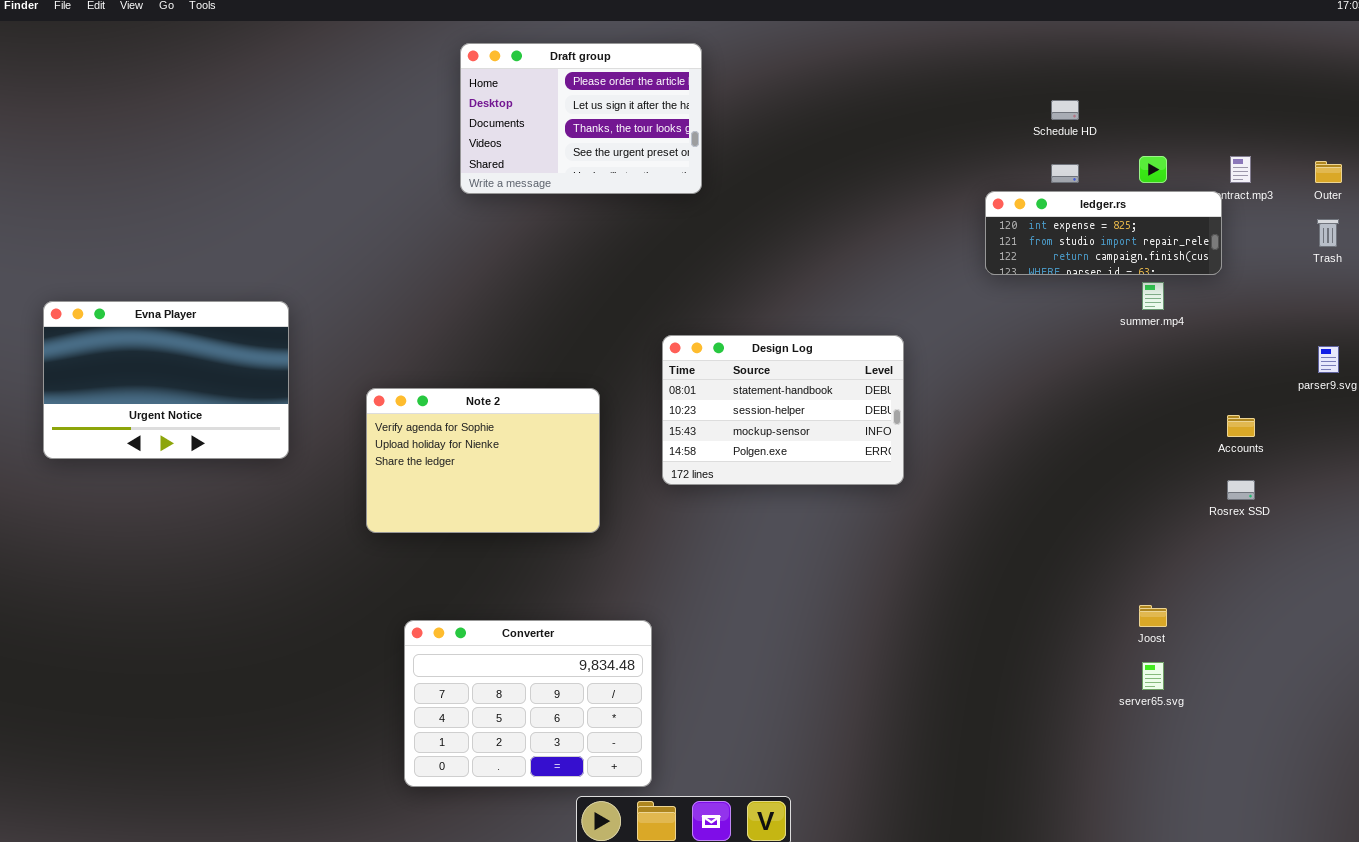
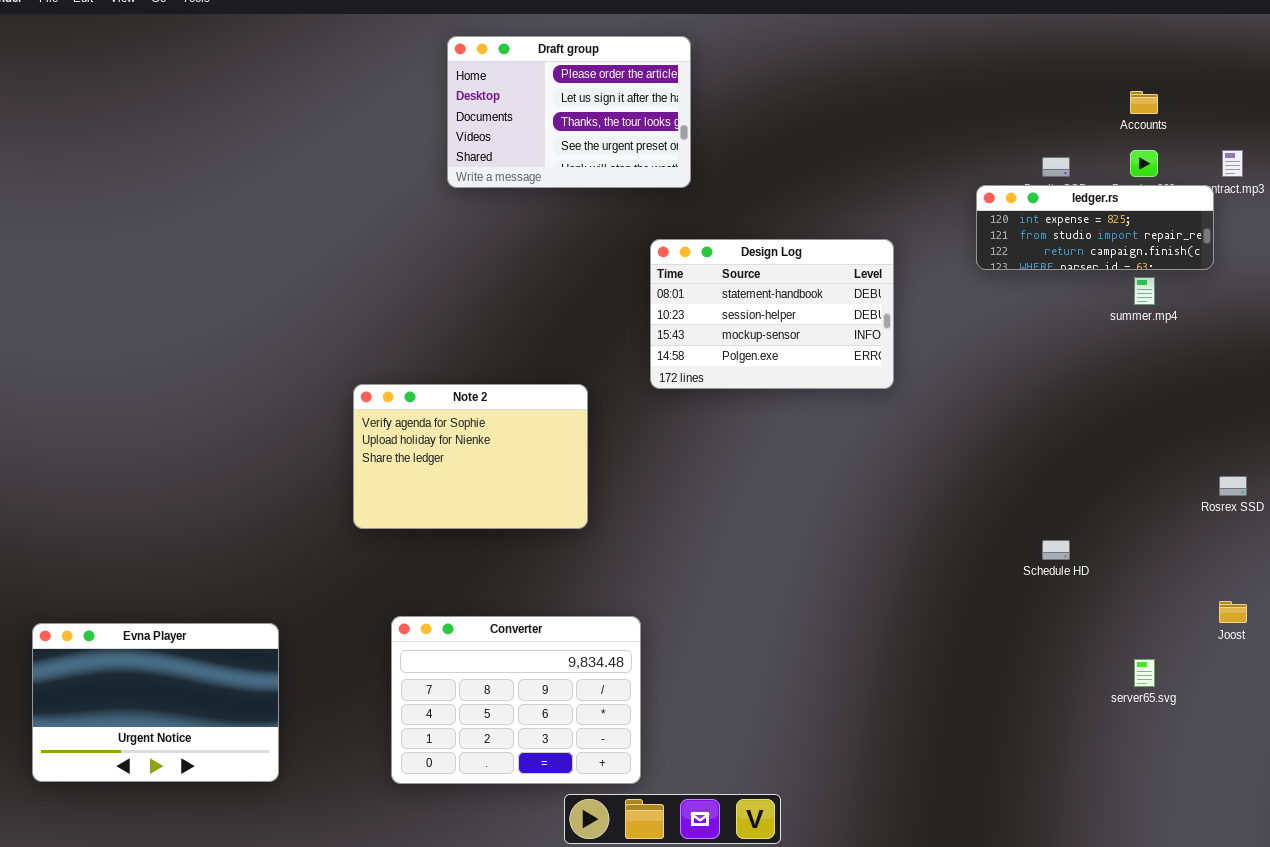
Schedule HD: [1051,100,1079,120] -> [1042,540,1070,560], moved
Evna Player: [43,301,289,459] -> [32,623,279,782], moved
Design Log: [662,335,904,485] -> [650,239,894,389], moved
Accounts: [1227,415,1255,437] -> [1130,91,1158,114], moved
Joost: [1139,605,1167,627] -> [1219,601,1247,623], moved

